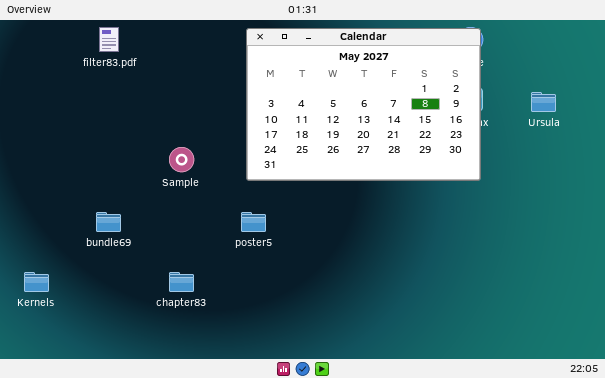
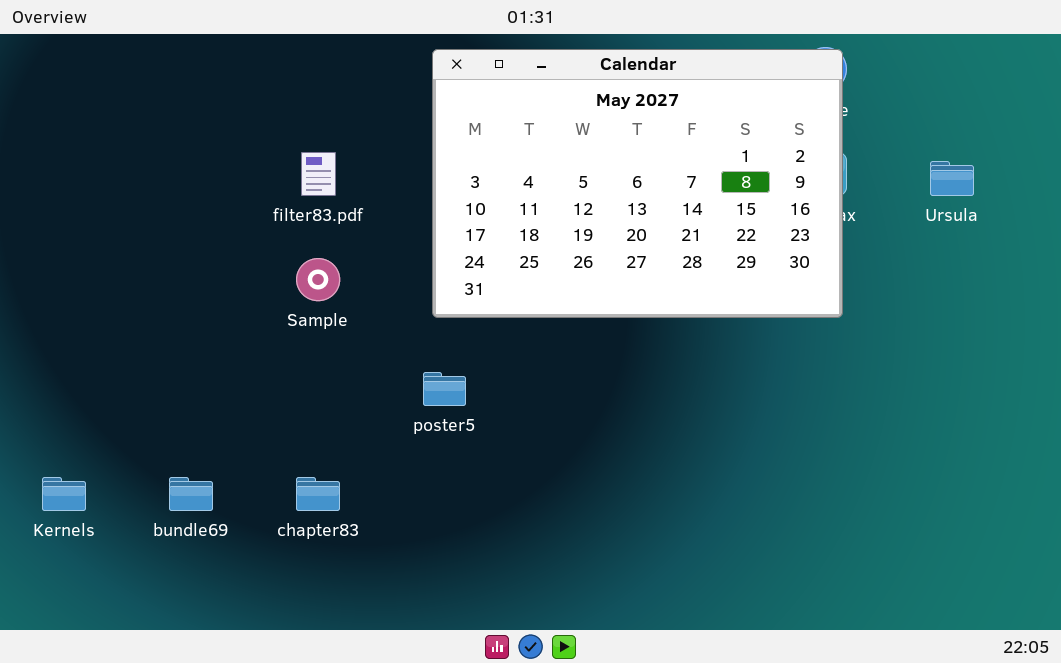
filter83.pdf: [99,27,119,52] -> [301,152,336,196], moved
bundle69: [96,212,121,232] -> [169,477,213,511], moved

